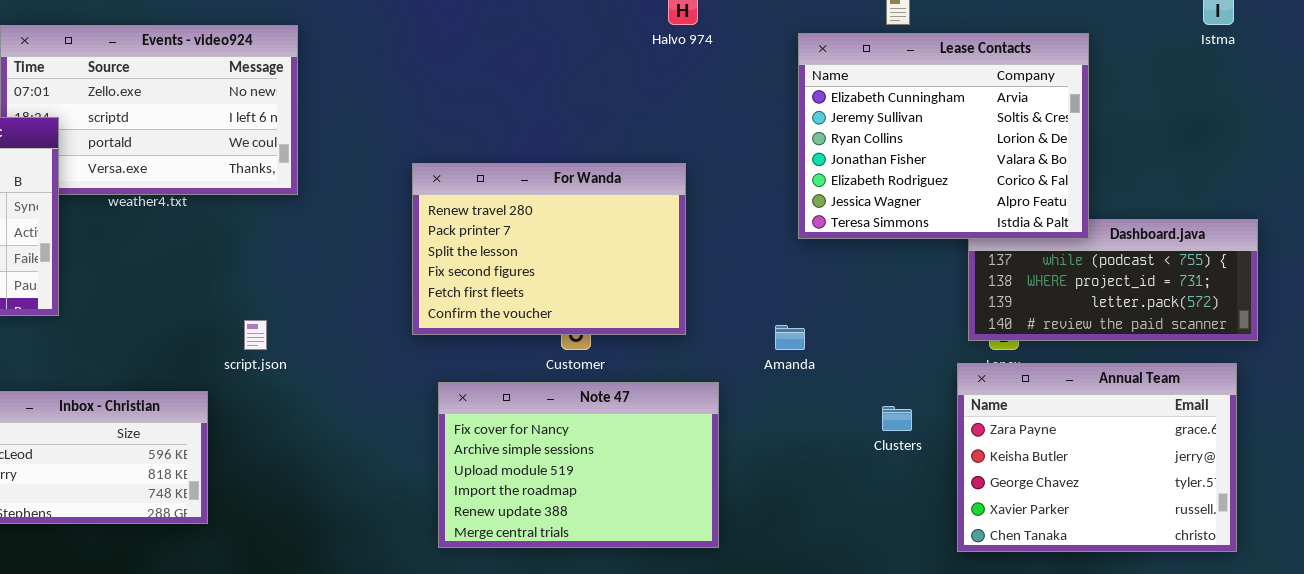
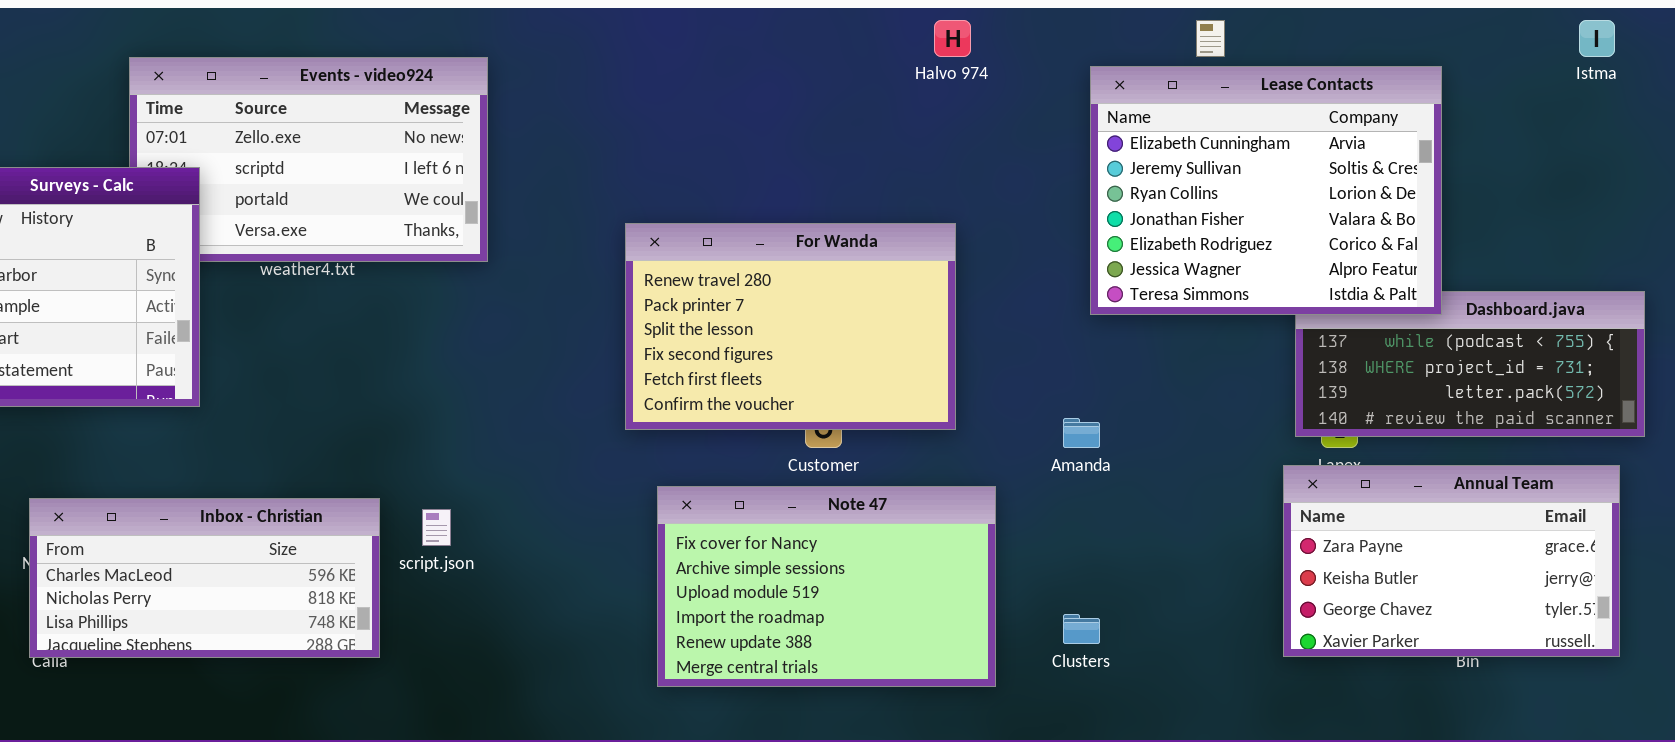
script.json: [244,320,267,350] -> [422,509,451,546], moved
Annual Team: [957,363,1237,552] -> [1283,465,1620,657], resized
Clusters: [882,406,912,431] -> [1063,614,1100,644], moved

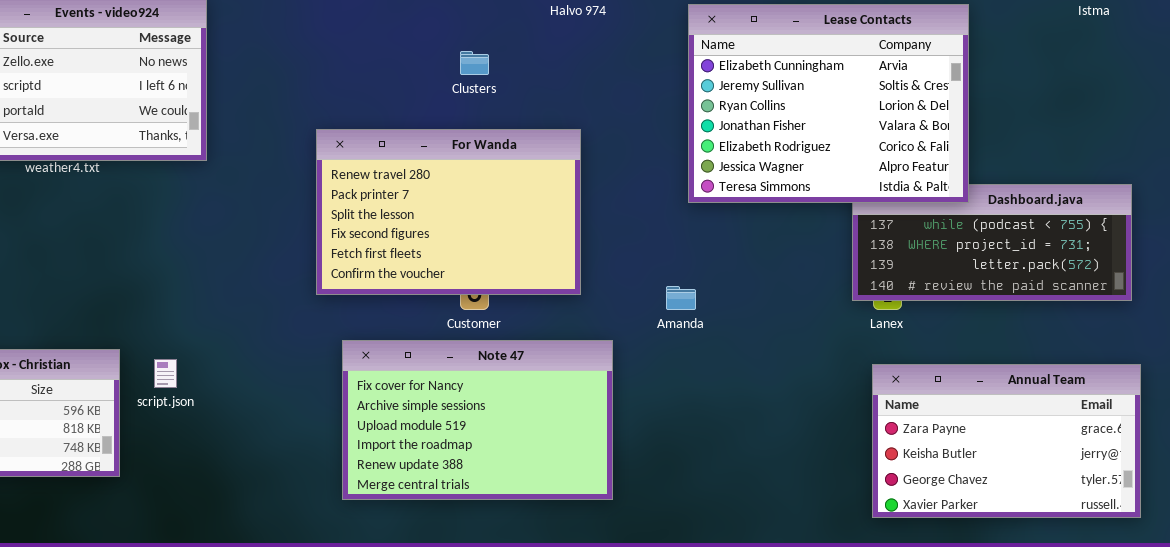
Annual Team: [1283,465,1620,657] -> [872,364,1141,518], moved
Clusters: [1063,614,1100,644] -> [460,51,489,75], moved

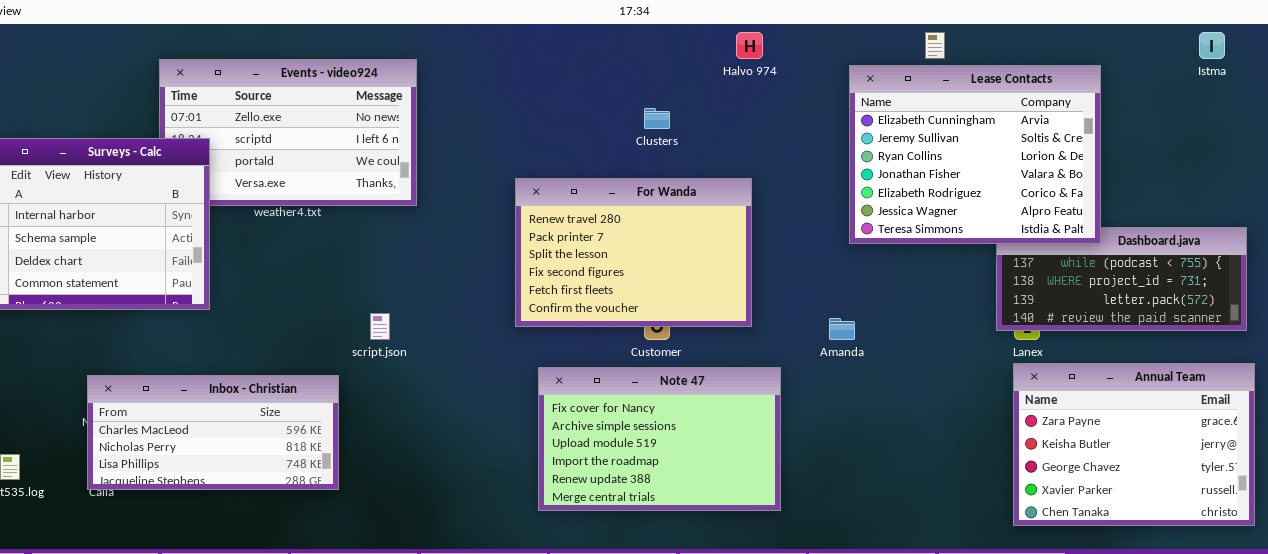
script.json: [154,359,177,388] -> [370,313,390,340], moved
Annual Team: [872,364,1141,518] -> [1013,363,1255,526], resized

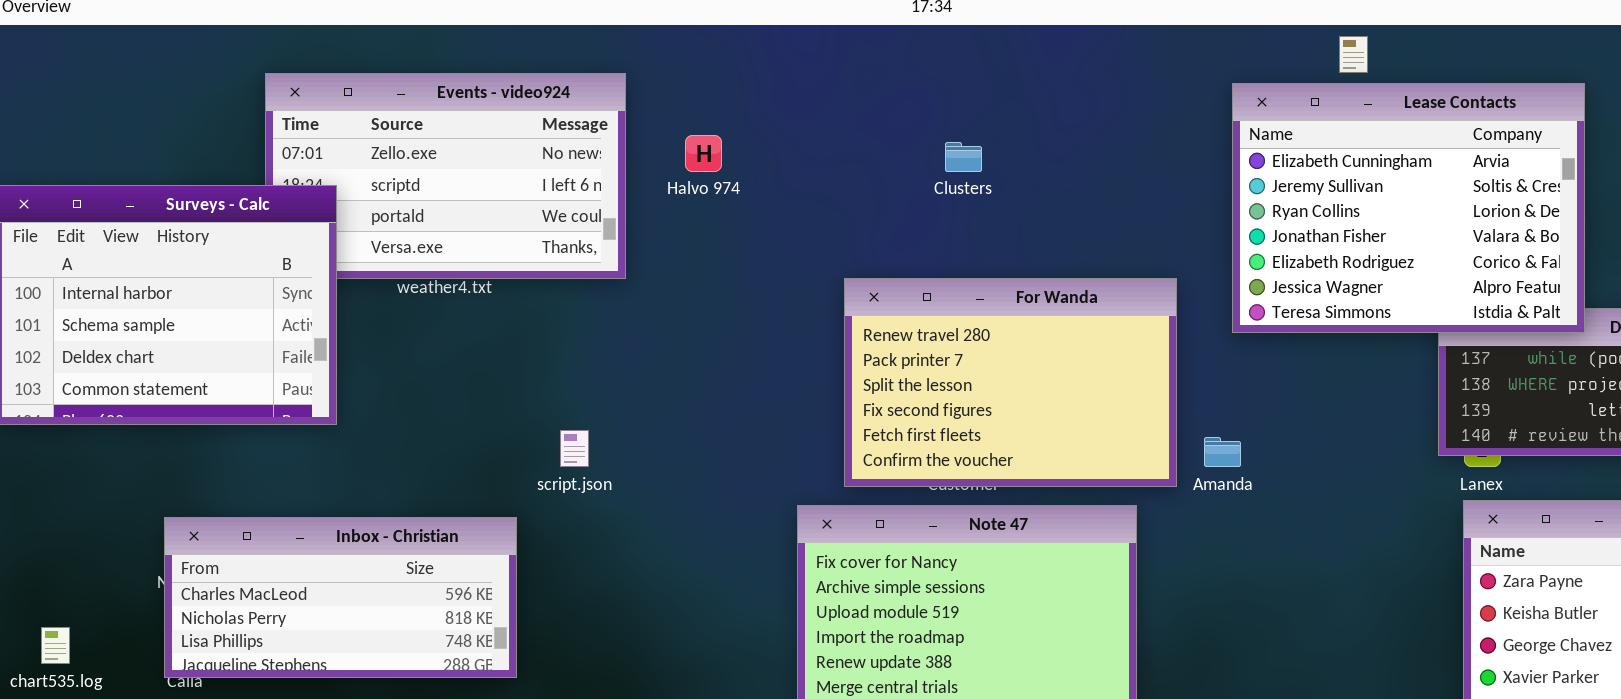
Halvo 974: [736,32,763,59] -> [685,135,722,172], moved
For Wanda: [515,178,752,327] -> [844,278,1177,487], moved

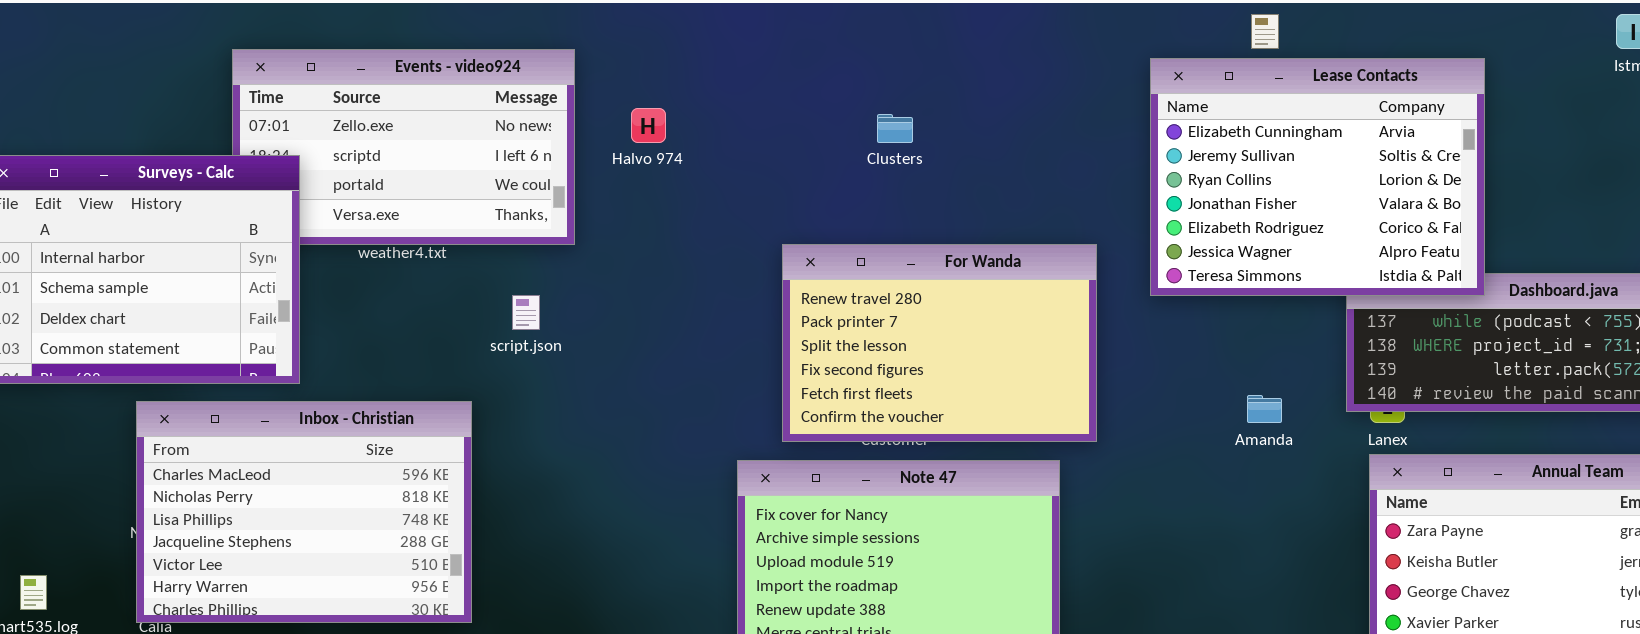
script.json: [560,430,589,467] -> [512,295,540,330], moved
Amanda: [1204,437,1241,467] -> [1247,395,1282,423], moved
Inbox - Christian: [164,517,517,678] -> [136,401,472,623], resized

